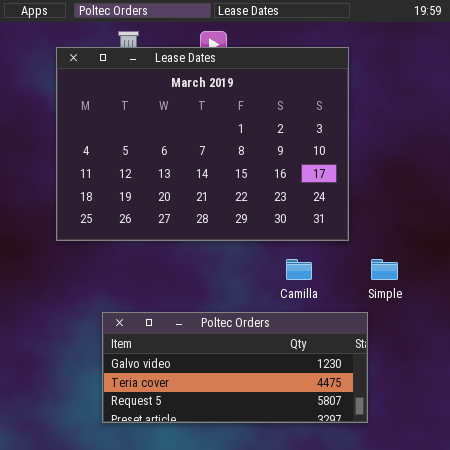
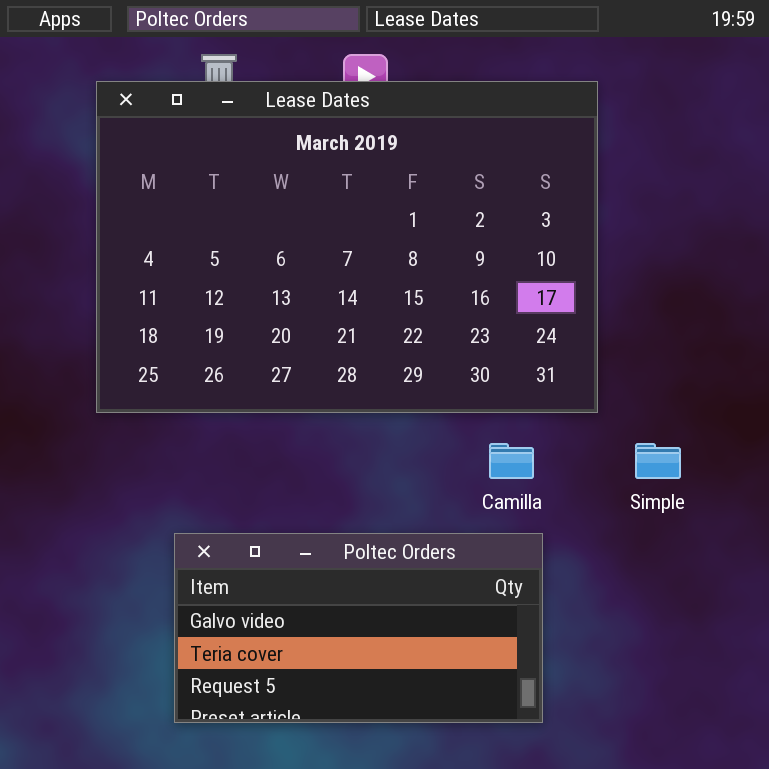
Poltec Orders: [102,312,368,423] -> [174,533,543,723], resized

